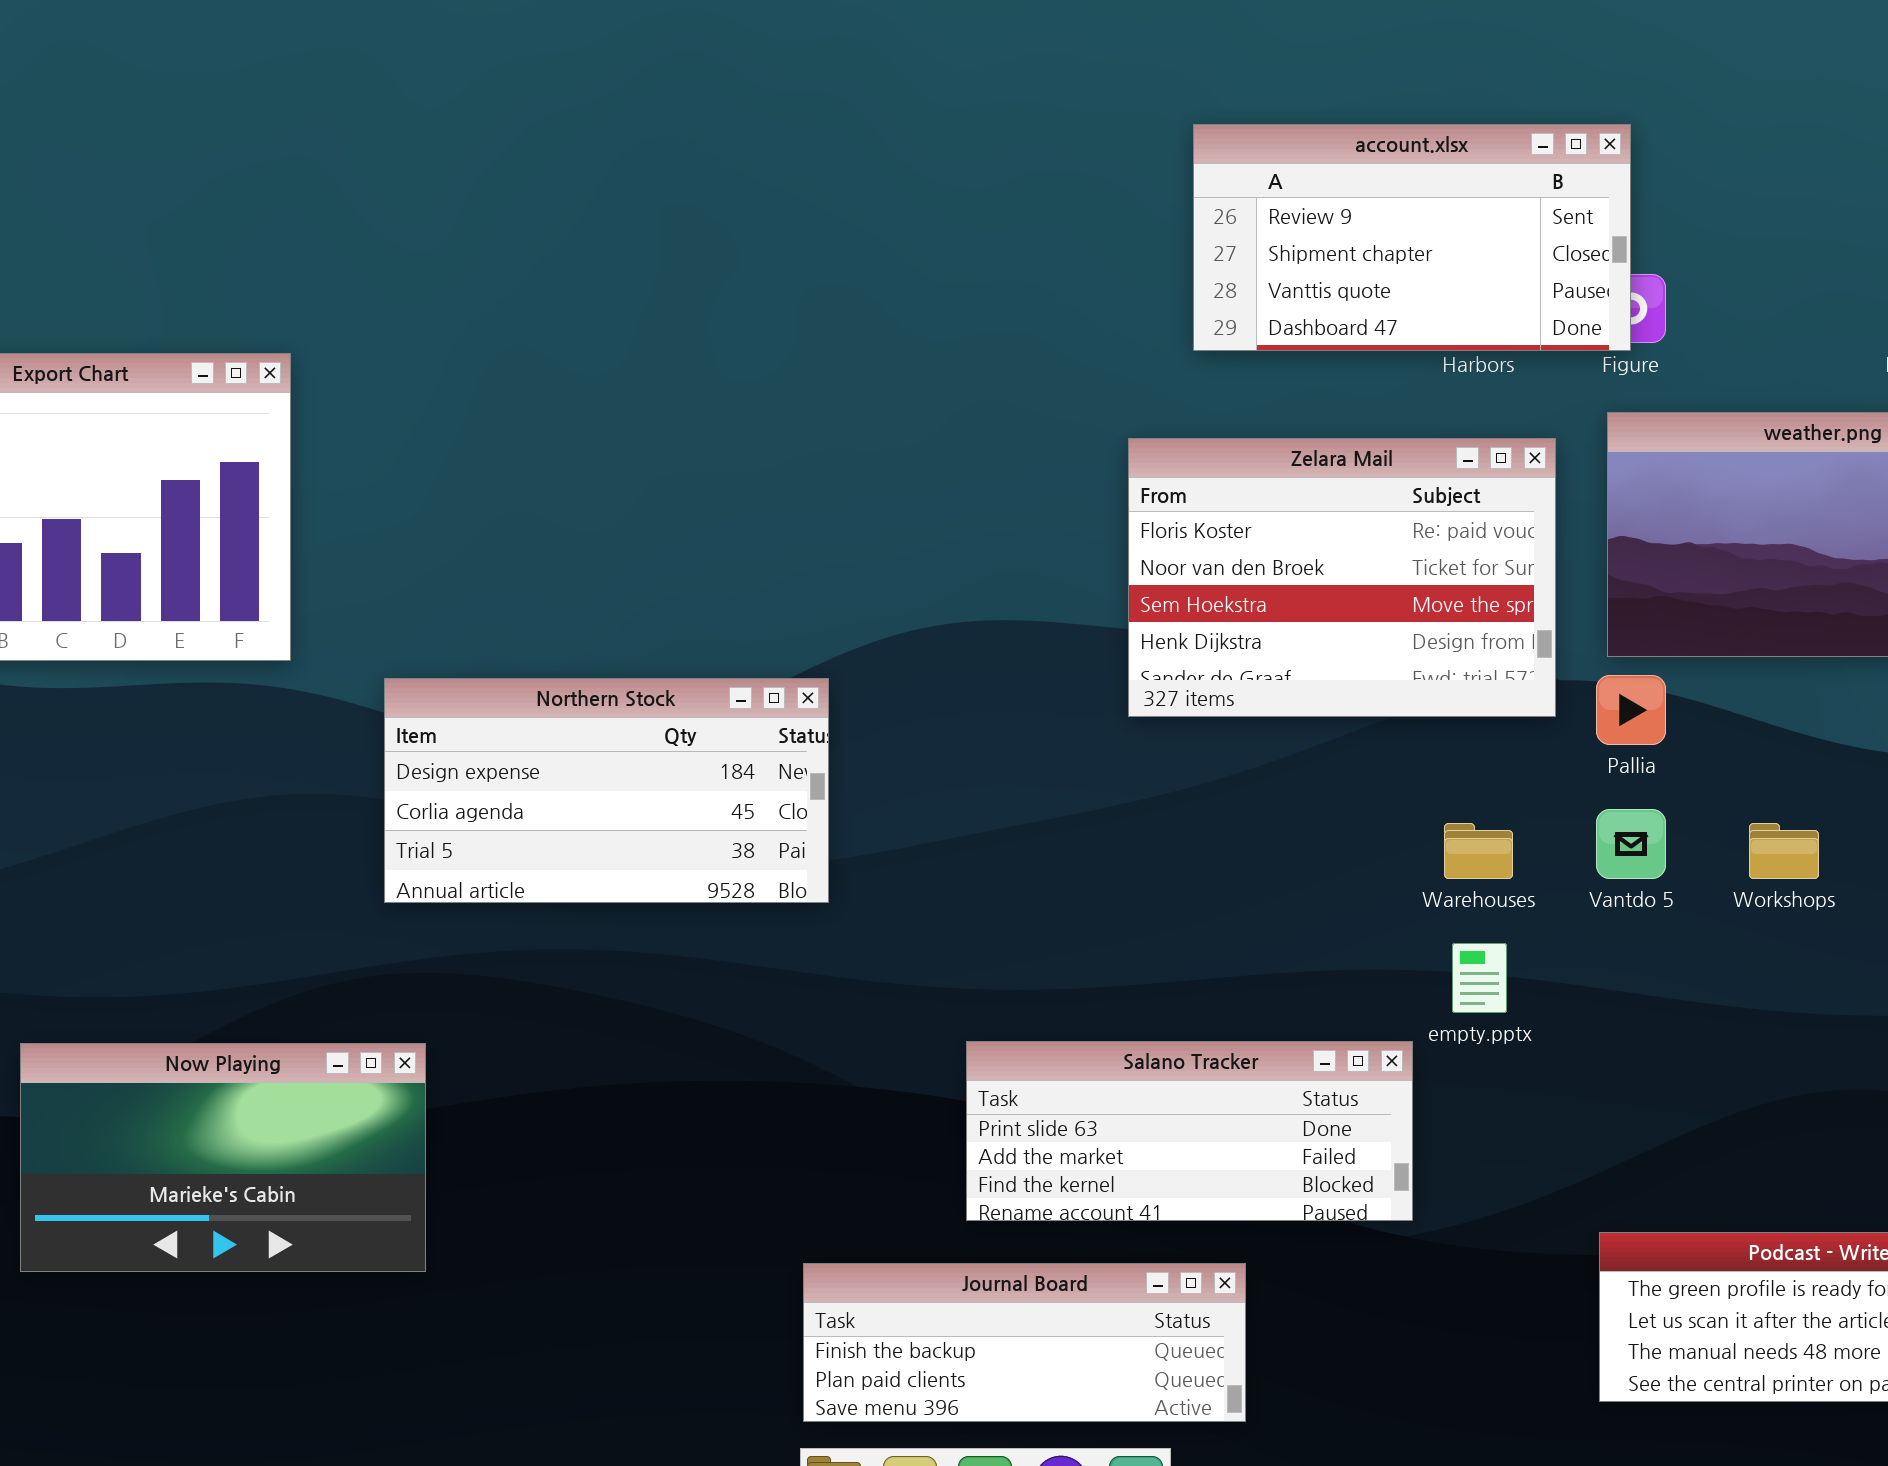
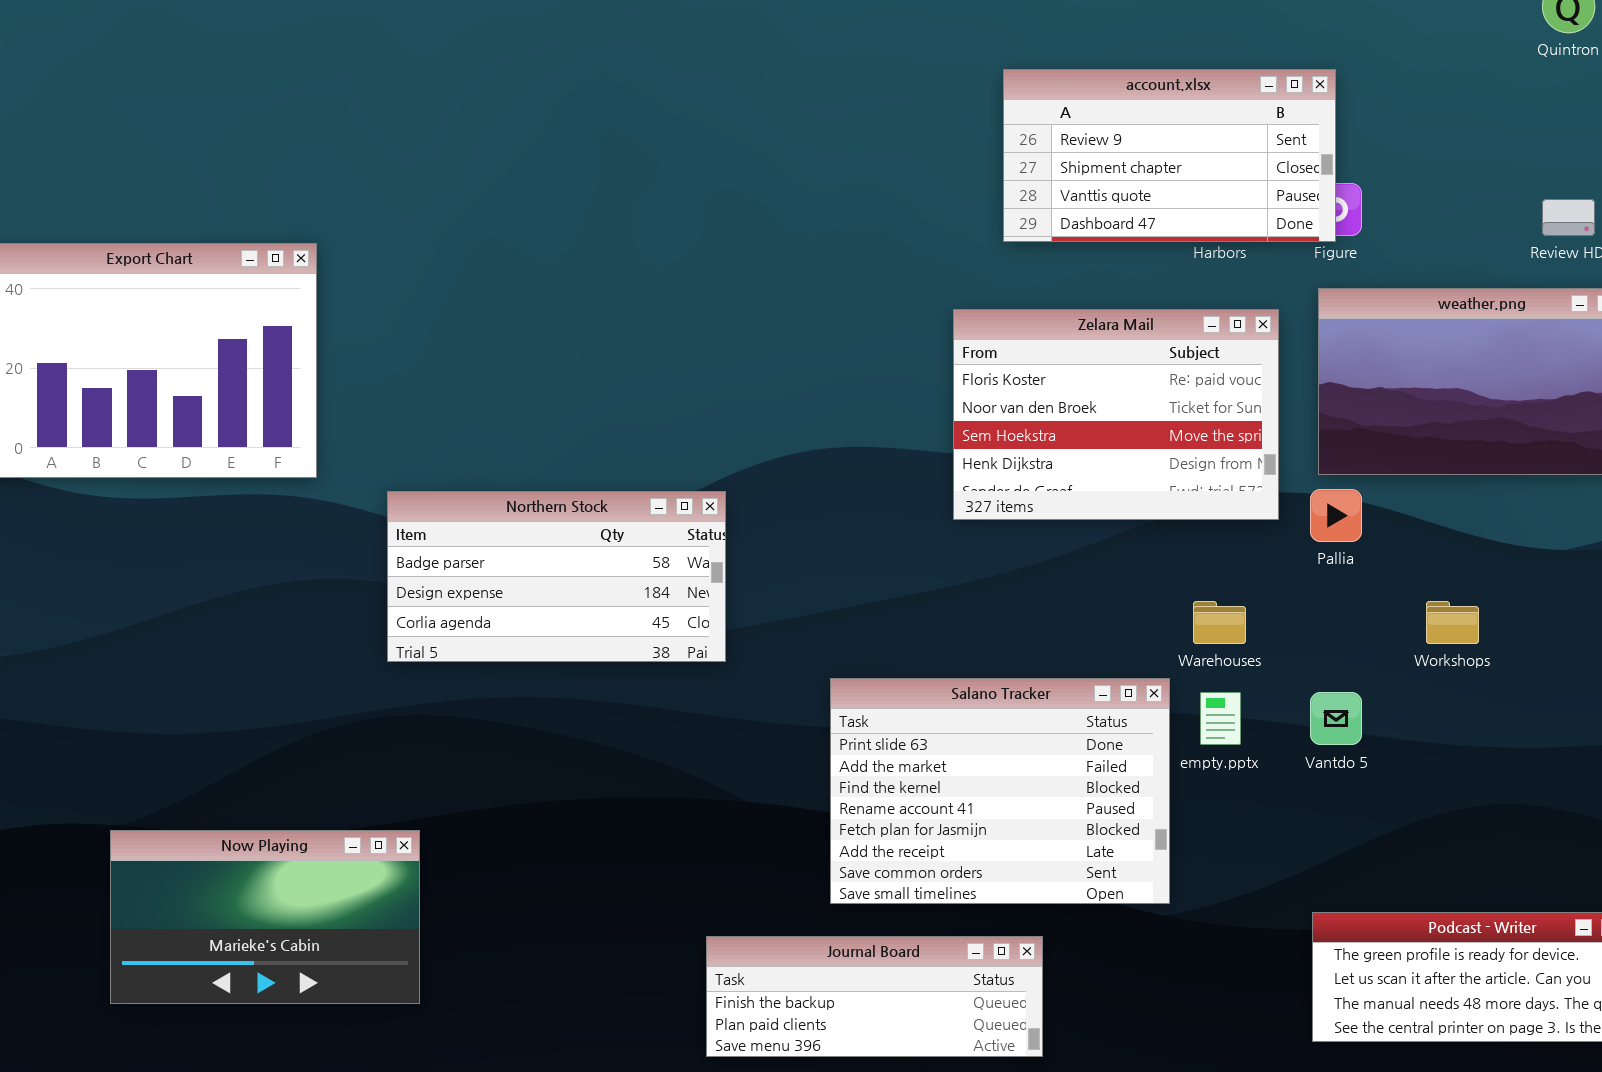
Northern Stock: [384,678,829,903] -> [387,491,726,662], scrolled up 1 row
Vantdo 5: [1596,809,1666,879] -> [1310,692,1362,745], moved
Salano Tracker: [966,1041,1413,1221] -> [830,678,1170,904], resized
Now Playing: [20,1043,426,1272] -> [110,830,420,1004], moved

